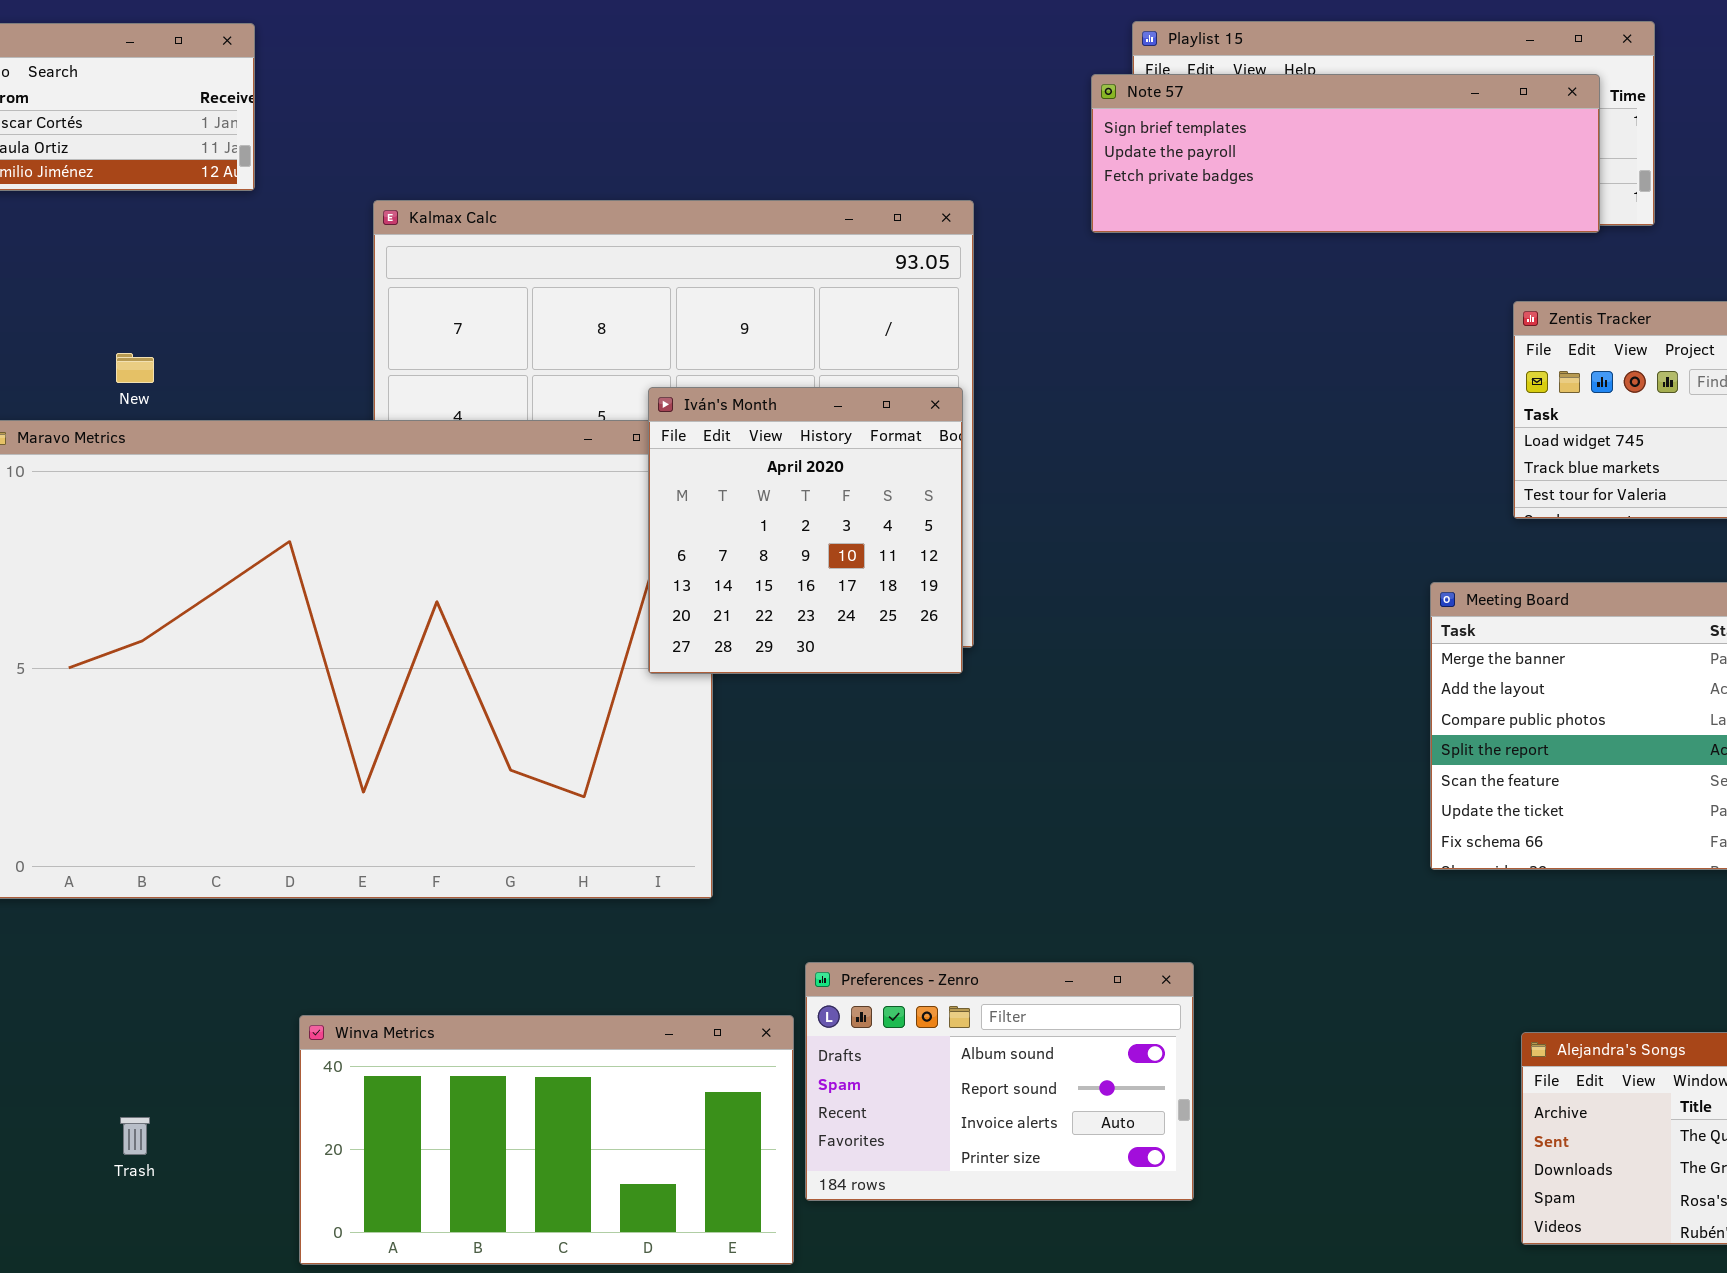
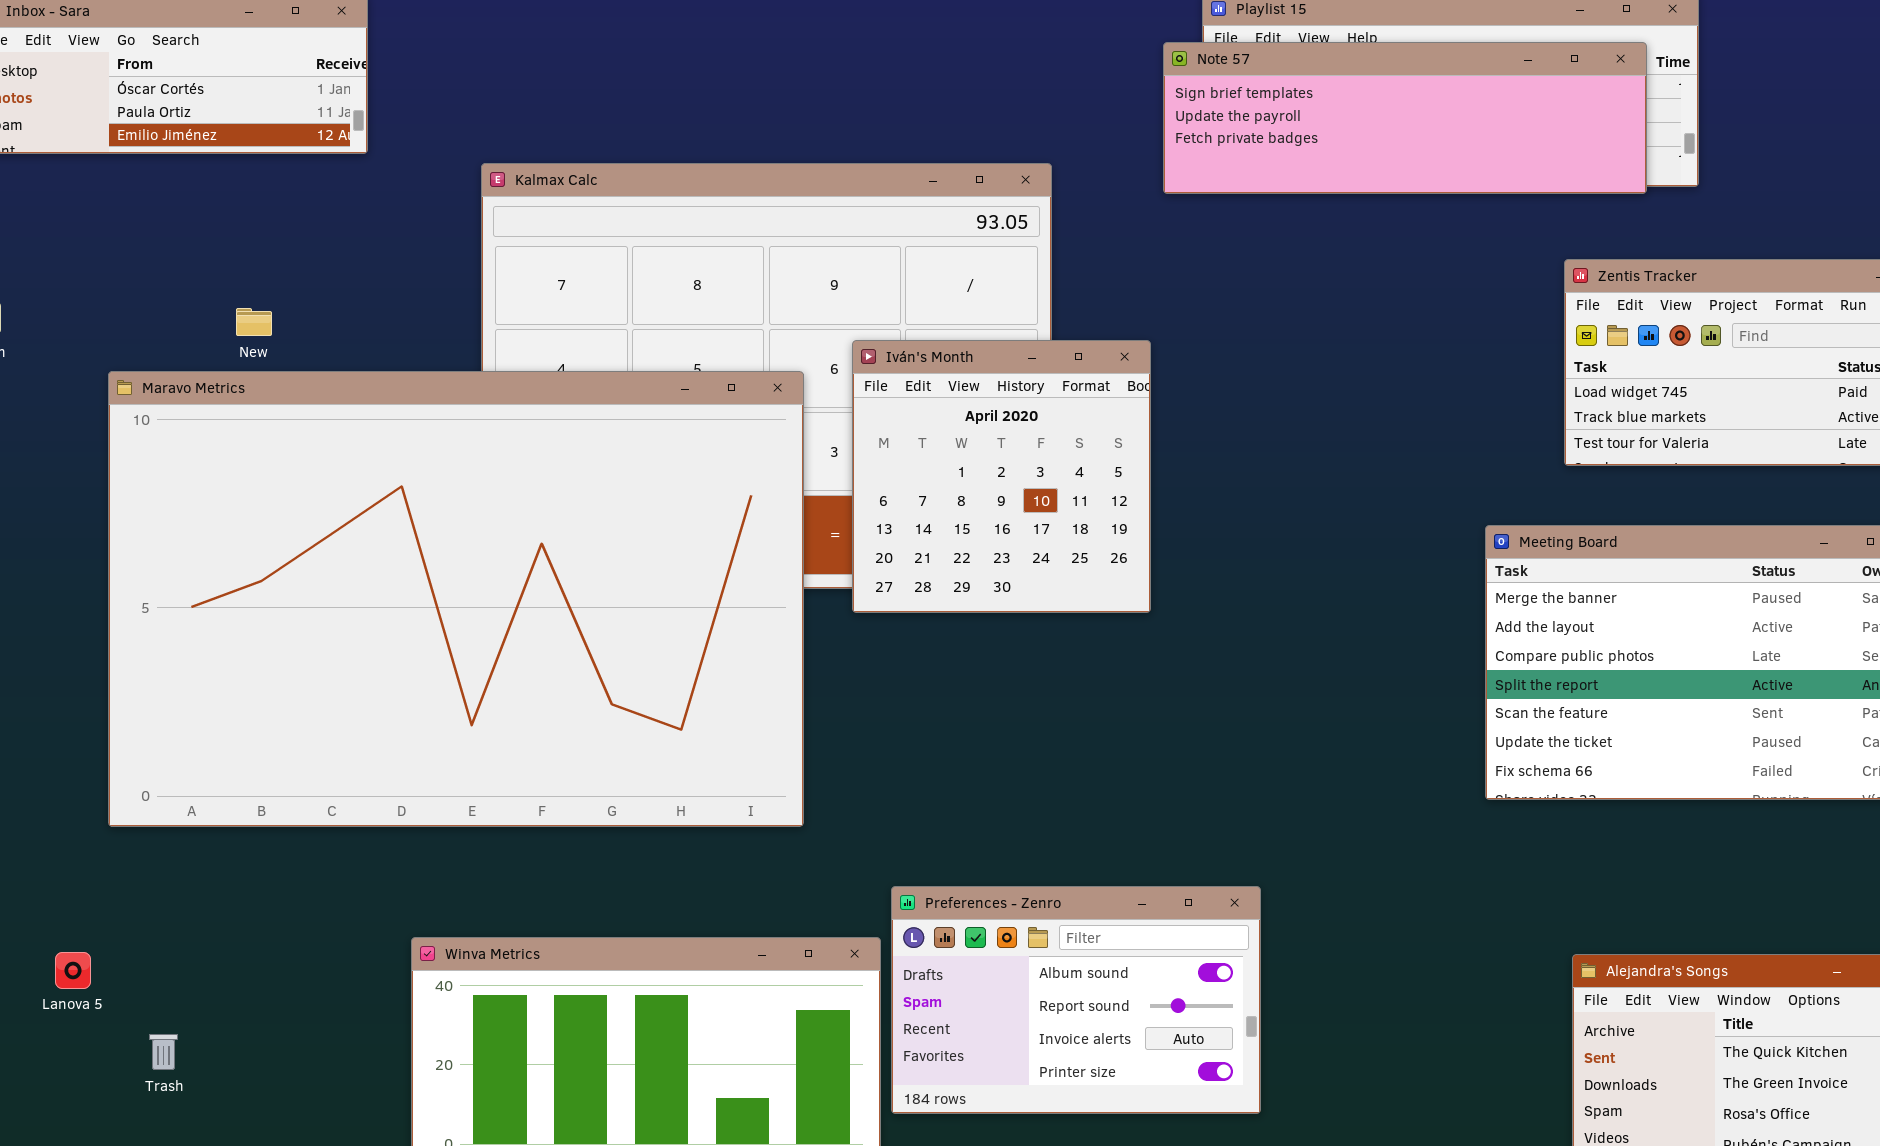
Iván's Month: [648,387,963,674] -> [852,340,1151,613], moved
Trash: [120,1117,150,1155] -> [149,1034,178,1070], moved

